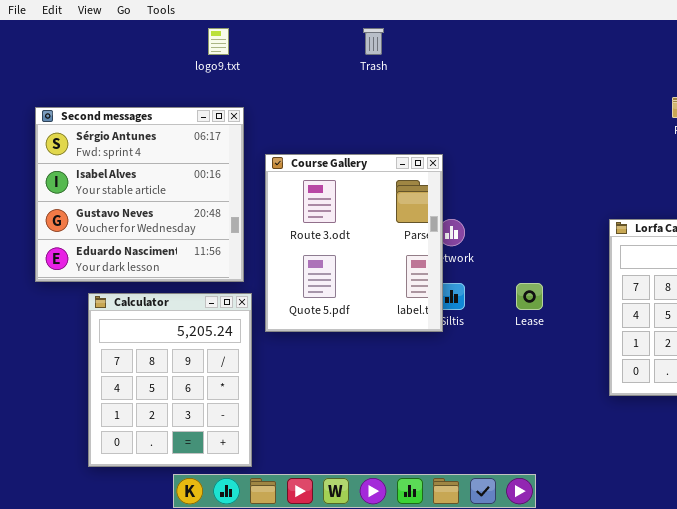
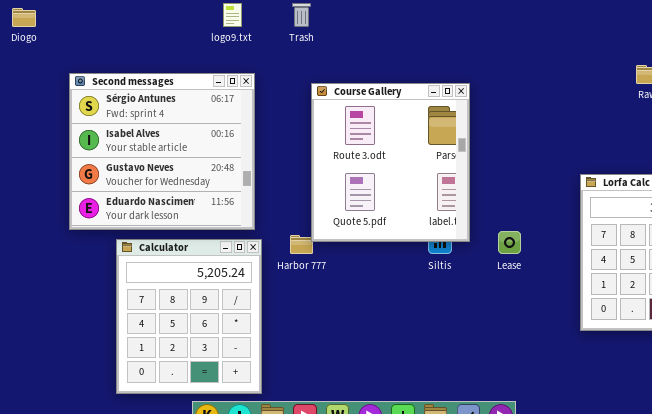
Trash: [363,28,384,55] -> [292,3,311,27], moved
Course Gallery: [265,154,443,332] -> [311,83,470,242], moved

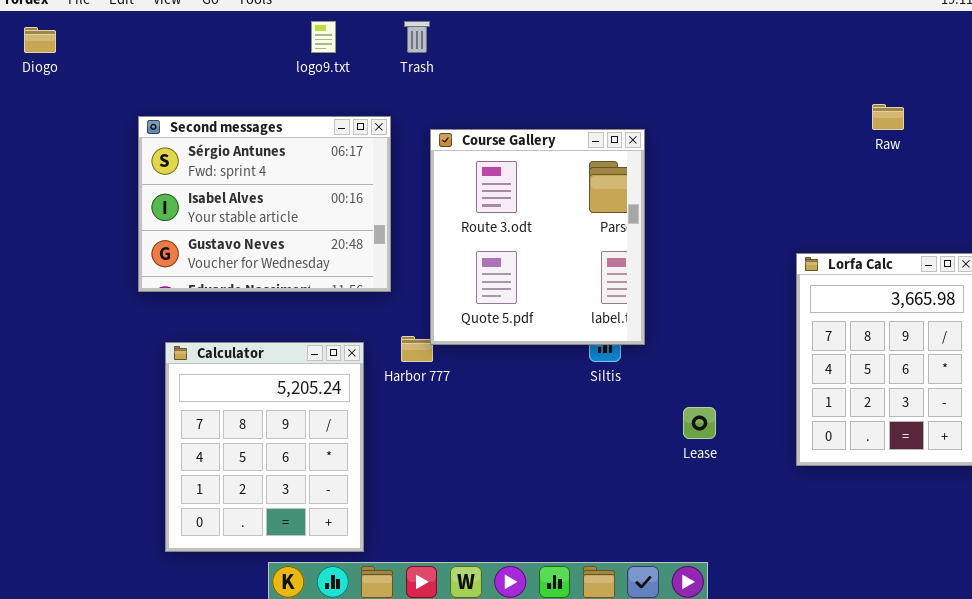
Second messages: [69,73,255,230] -> [138,116,391,292], moved, resized
Lease: [498,231,521,254] -> [683,407,716,439], moved

